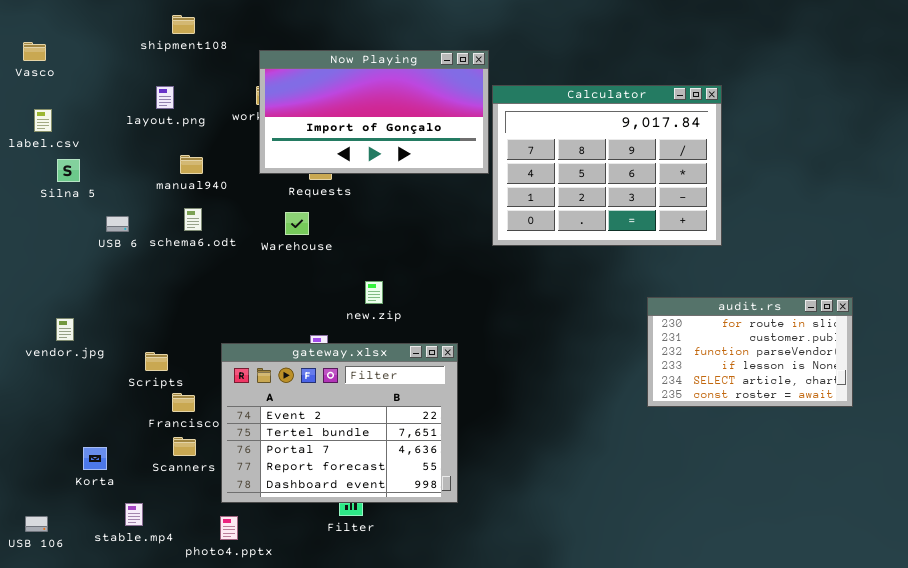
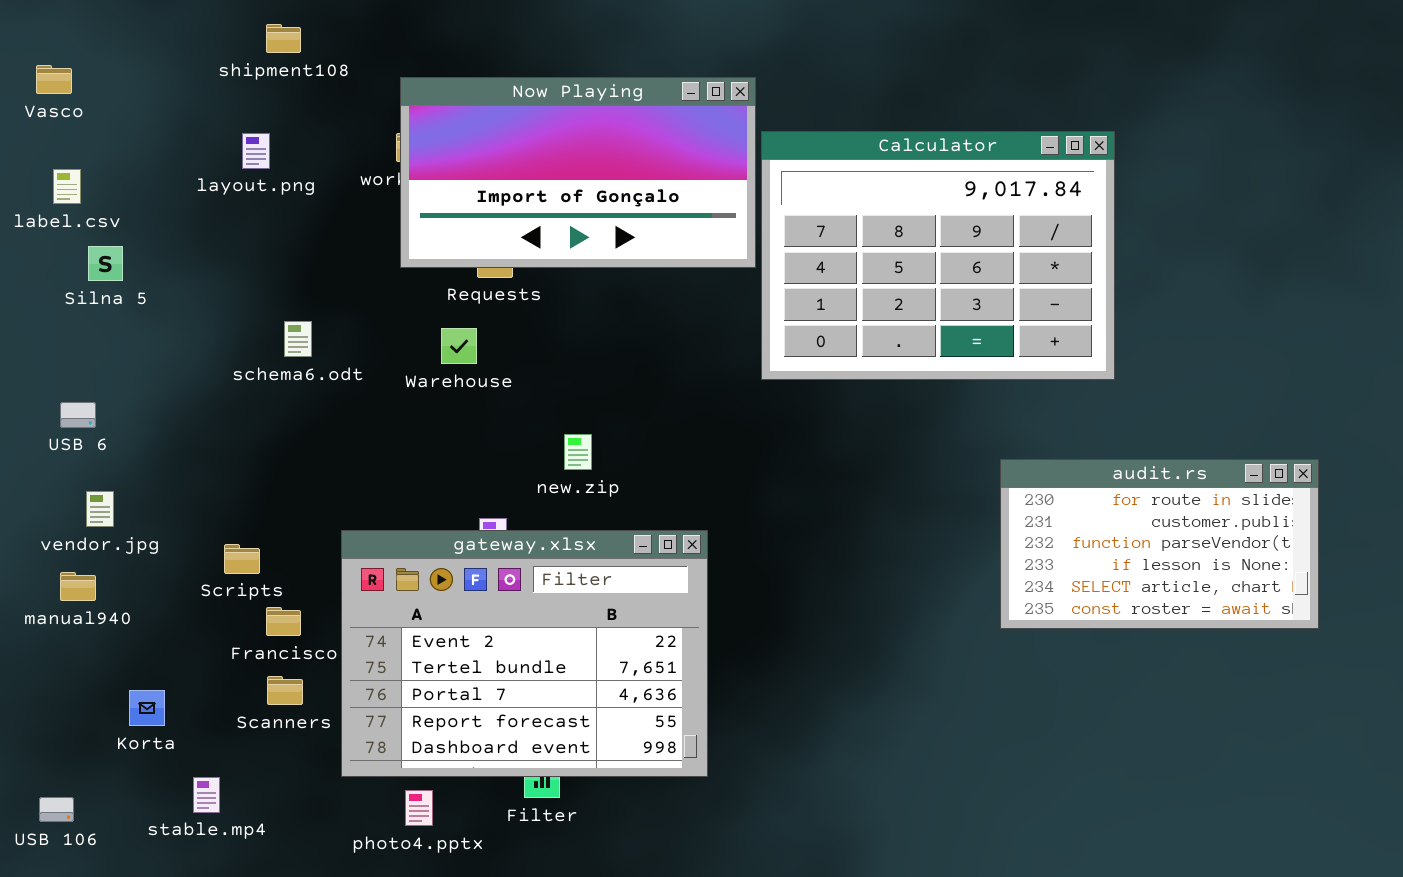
manual940: [180,155,203,174] -> [60,572,96,601], moved
USB 6: [106,216,129,232] -> [60,402,96,428], moved
photo4.pptx: [220,516,238,540] -> [405,790,433,826], moved

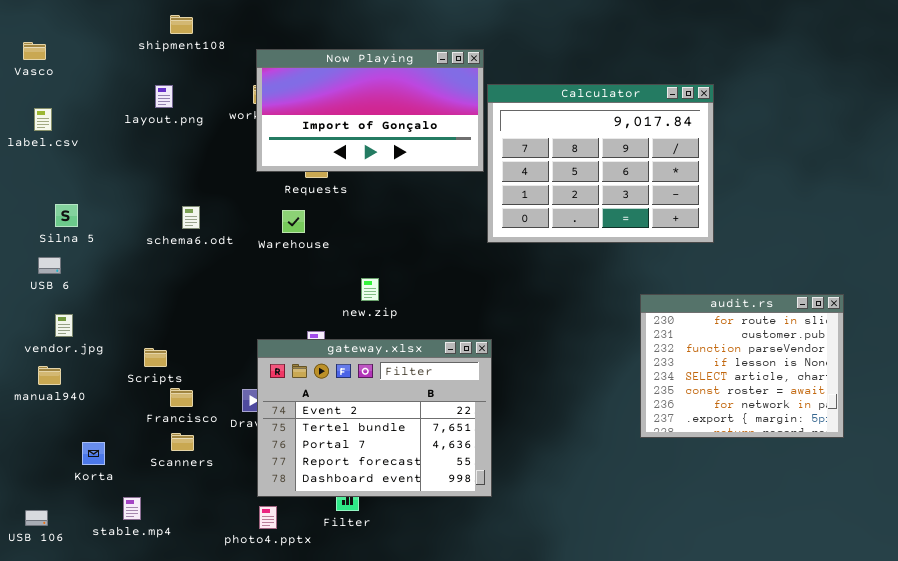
Silna 5: [88,246,123,281] -> [55,204,78,227], moved
audit.rs: [1000,459,1319,629] -> [640,294,844,438], resized
gateway.xlsx: [341,530,708,777] -> [257,339,492,497], moved

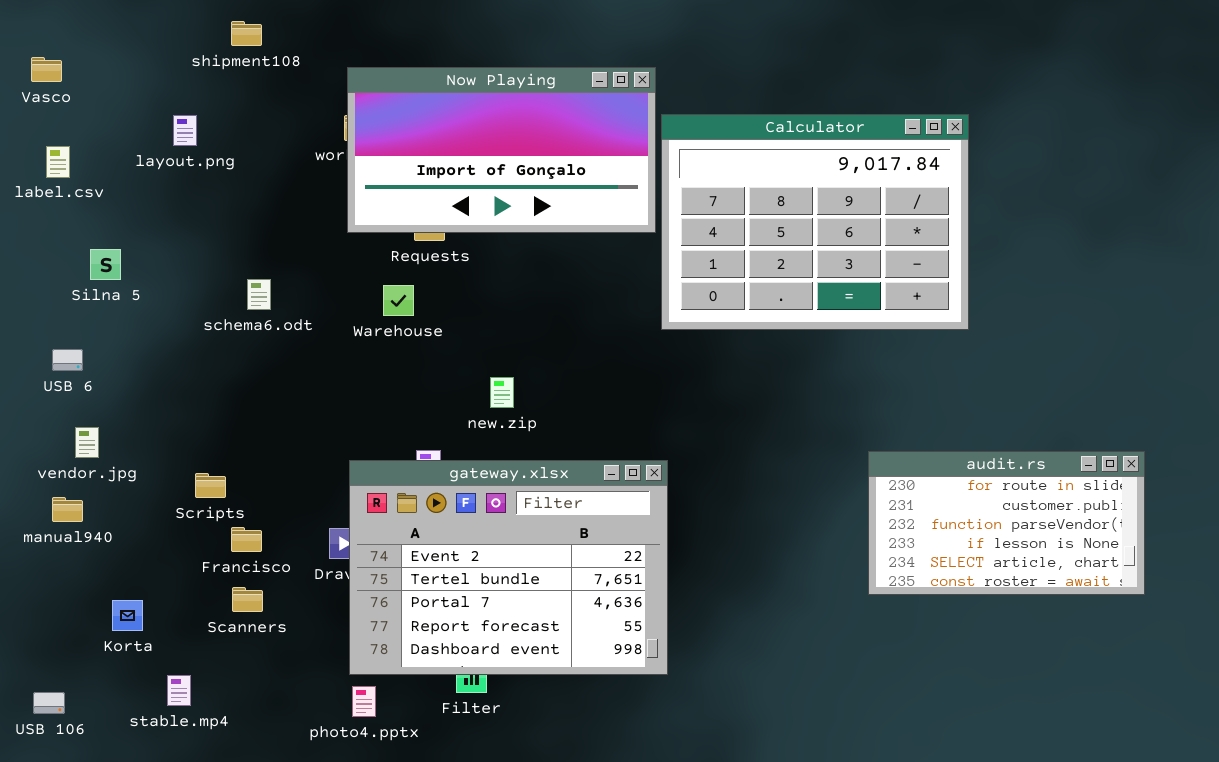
layout.png: [155,85,173,108] -> [173,115,197,146], moved
Silna 5: [55,204,78,227] -> [90,249,121,280], moved
audit.rs: [640,294,844,438] -> [868,451,1145,595], resized

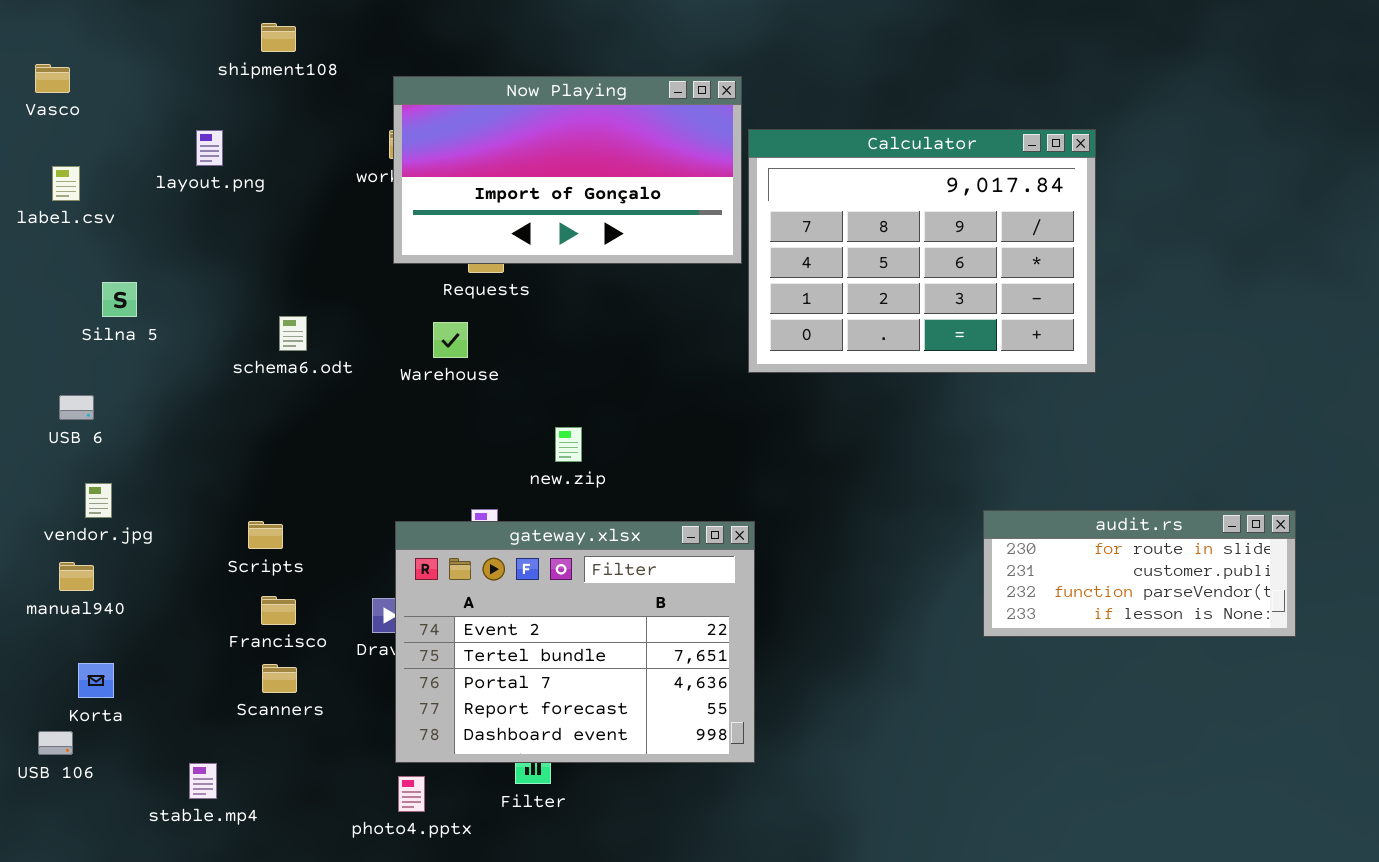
audit.rs: [868,451,1145,595] -> [983,510,1296,637], resized
Scripts: [195,473,226,498] -> [248,521,283,549], moved
Korta: [112,600,143,631] -> [78,663,114,698], moved
USB 106: [33,692,65,714] -> [38,731,73,755], moved

